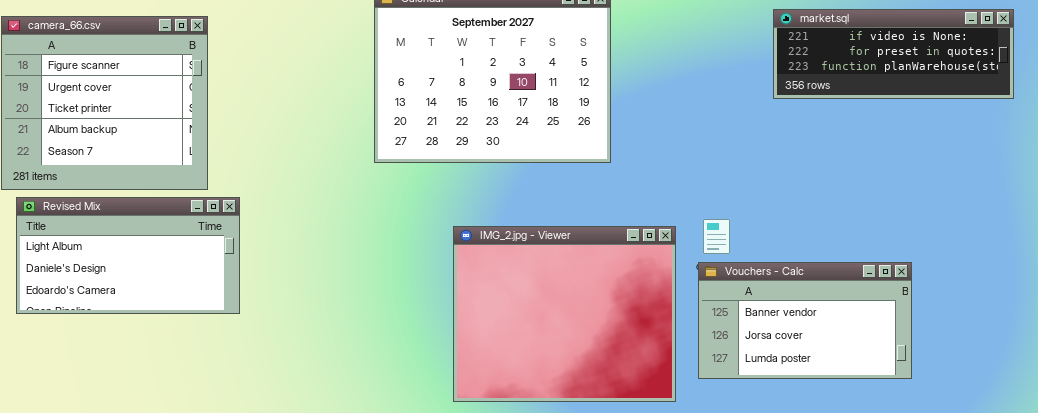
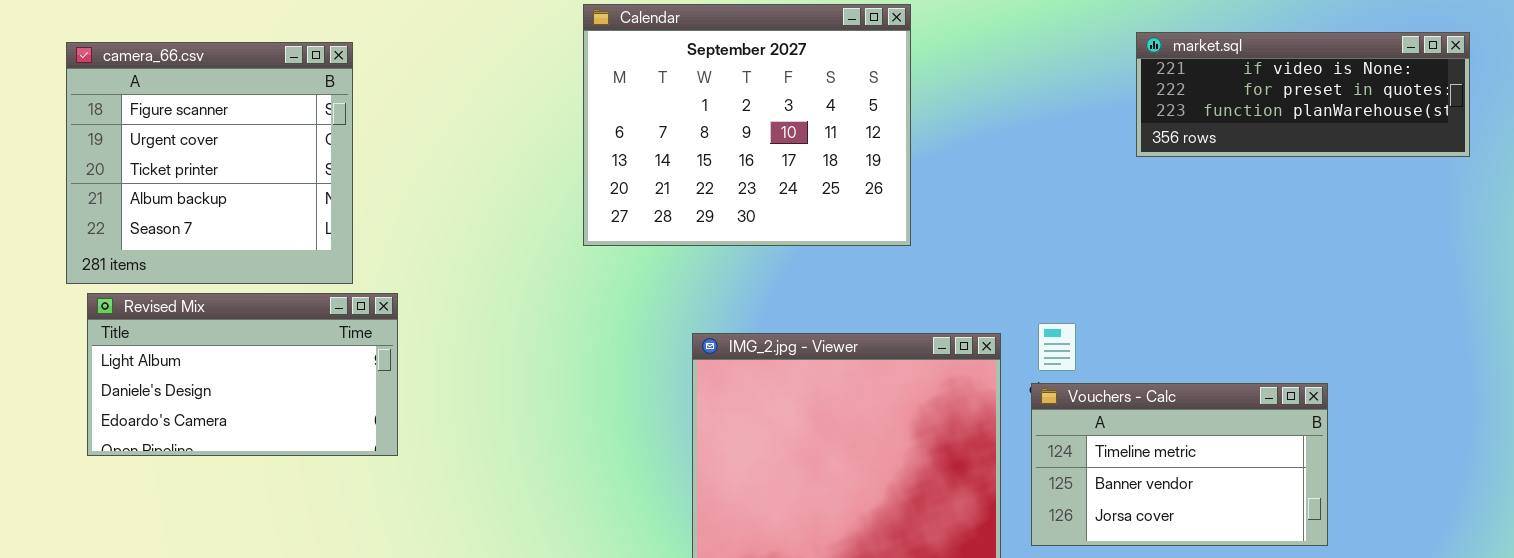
Vouchers - Calc: [698,262,912,379] -> [1031,383,1328,546], scrolled up 1 row

